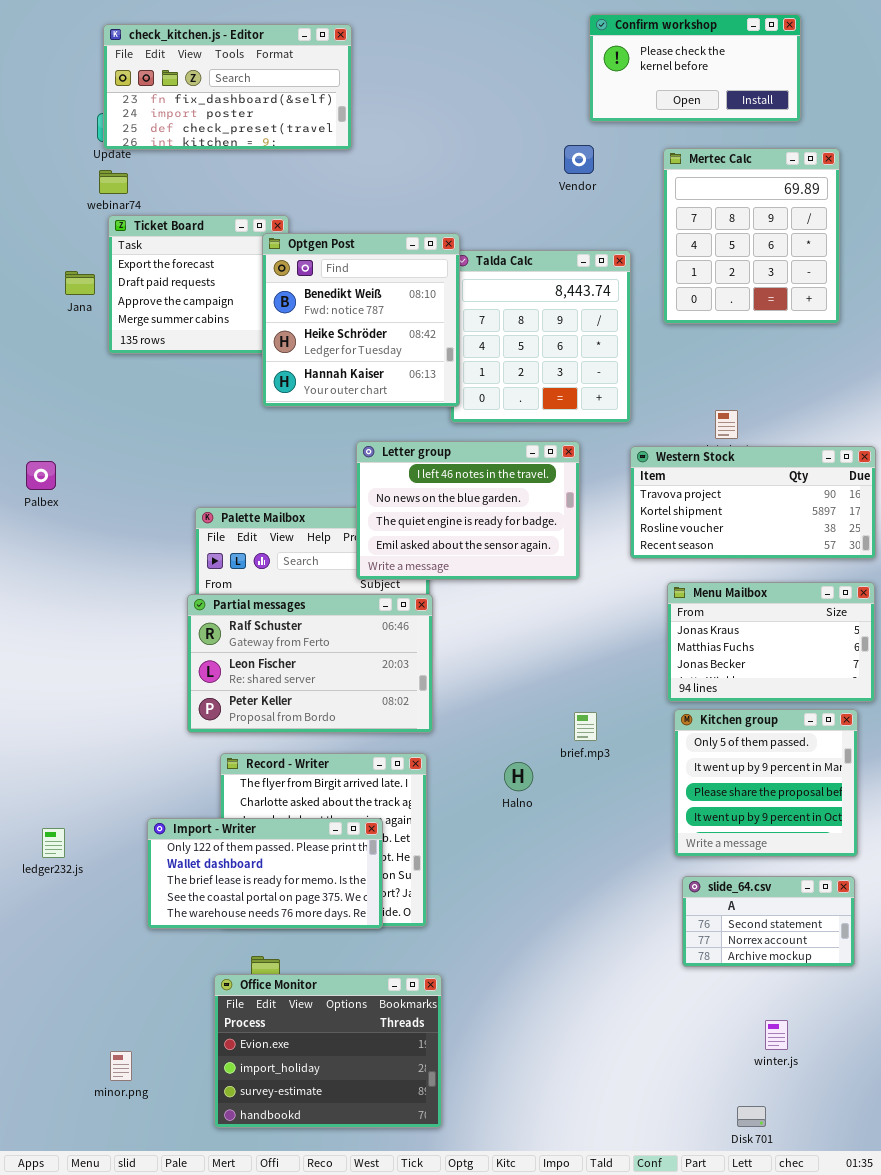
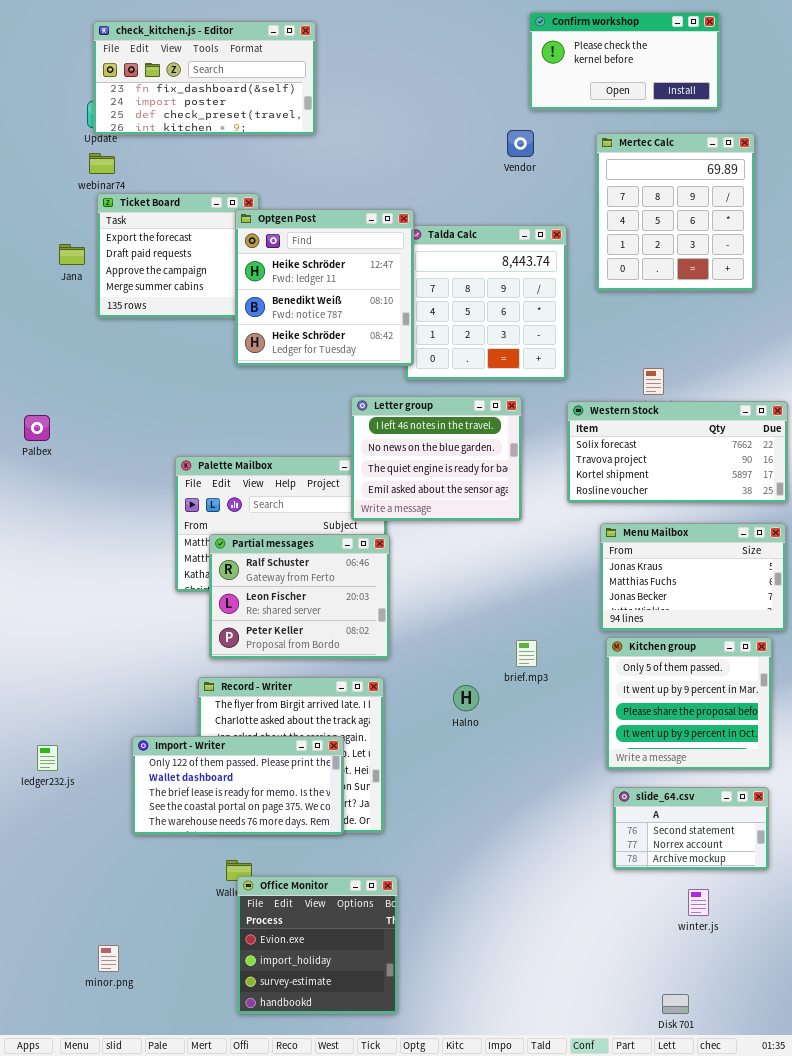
Optgen Post: [262,233,460,407] -> [235,209,414,366], scrolled up 1 row
Letter group: [356,441,580,580] -> [351,396,522,521], resized
Western Stock: [630,446,876,559] -> [567,401,788,503], scrolled up 1 row
Partial messages: [187,594,433,733] -> [209,534,390,659], resized
Office Monitor: [214,974,442,1128] -> [237,876,398,1014], resized
winter.js: [765,1020,788,1050] -> [688,889,709,916], moved

